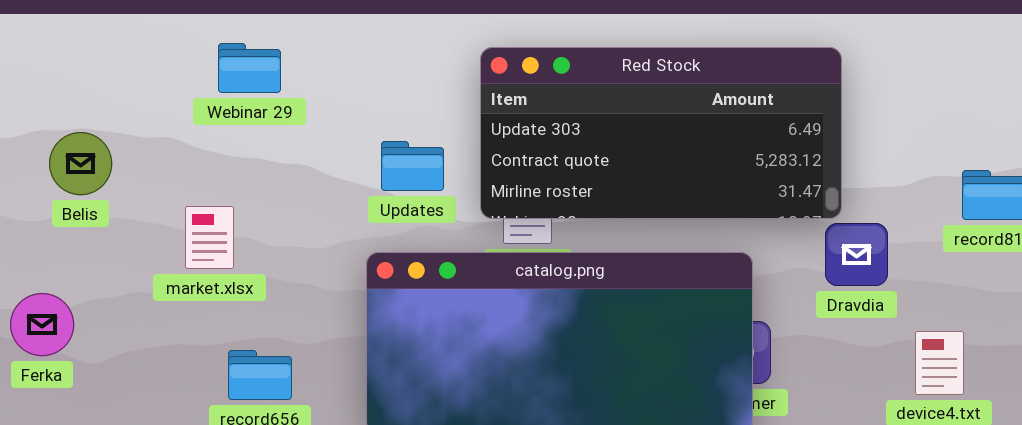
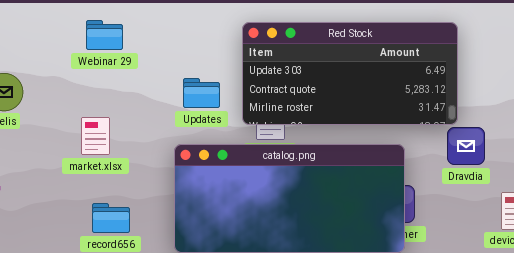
market.xlsx: [185,206,234,269] -> [81,117,110,155], moved

